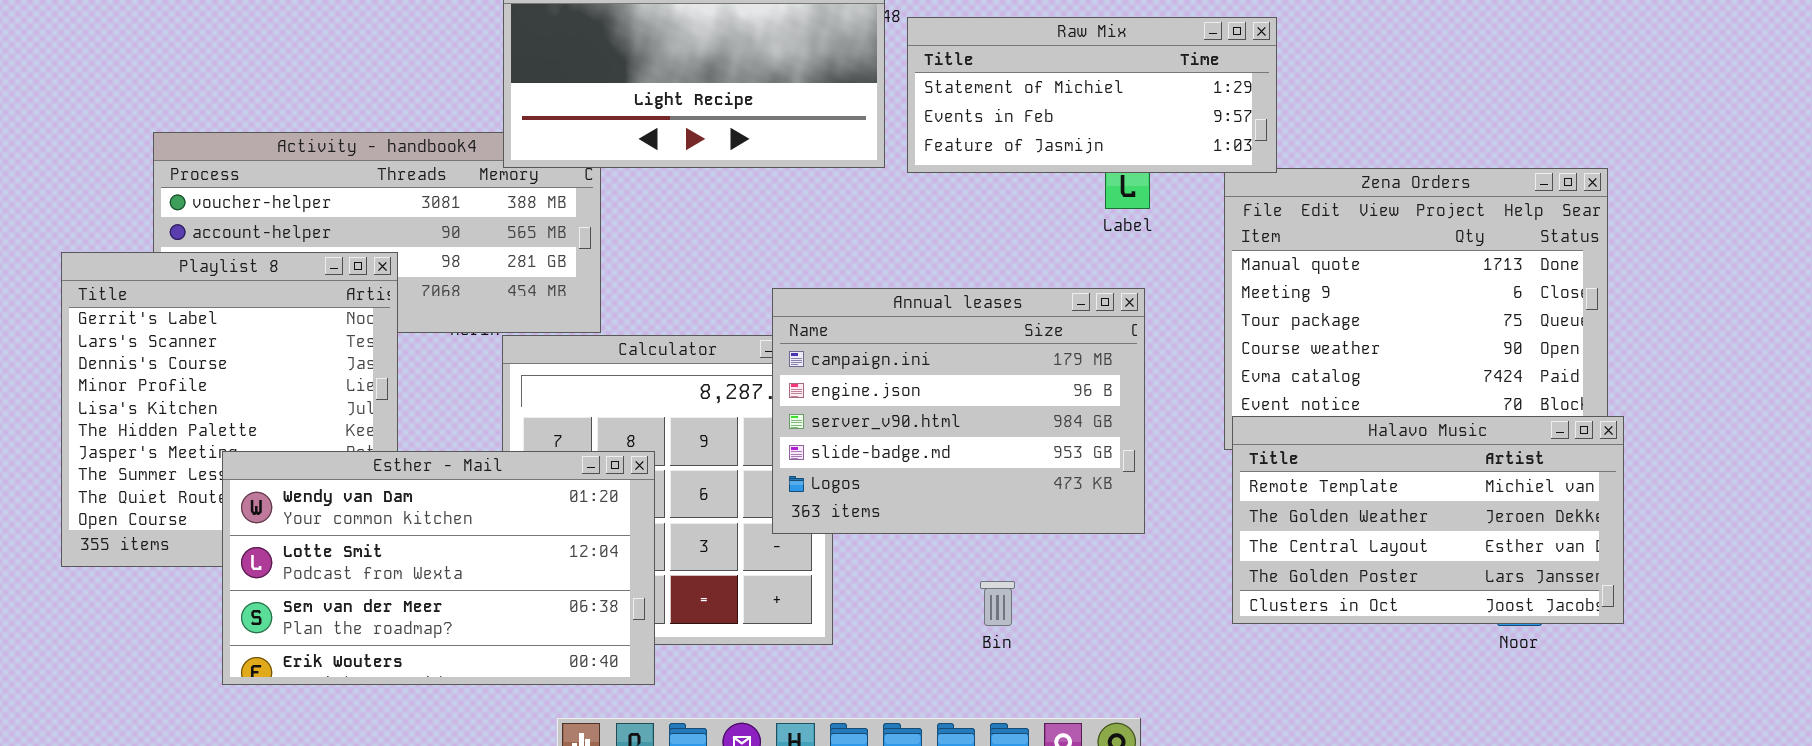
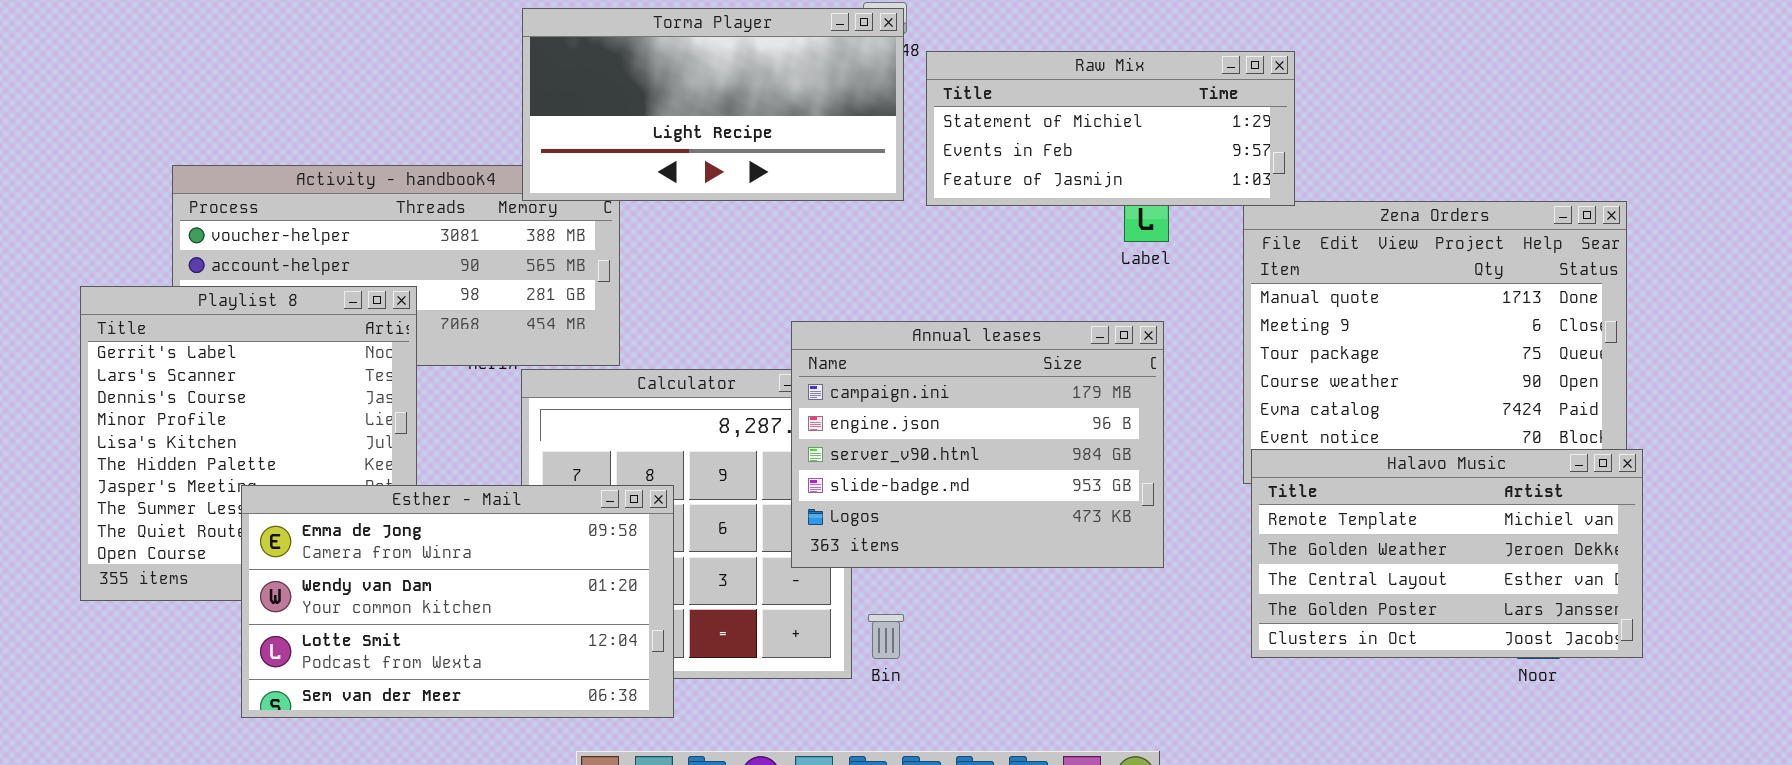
Esther - Mail: [222,451,655,685] -> [241,485,674,718], scrolled up 1 row
Bin: [980,581,1015,626] -> [868,614,904,659], moved

